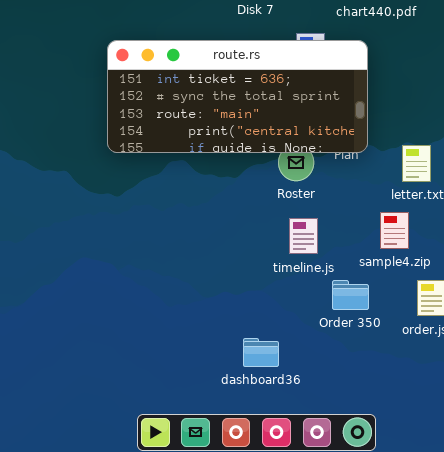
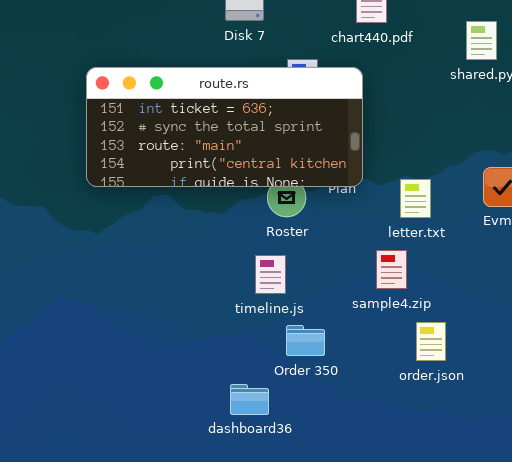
timeline.js: [289,218,318,254] -> [255,255,286,294], moved
Order 350: [332,280,369,310] -> [286,325,325,356], moved

